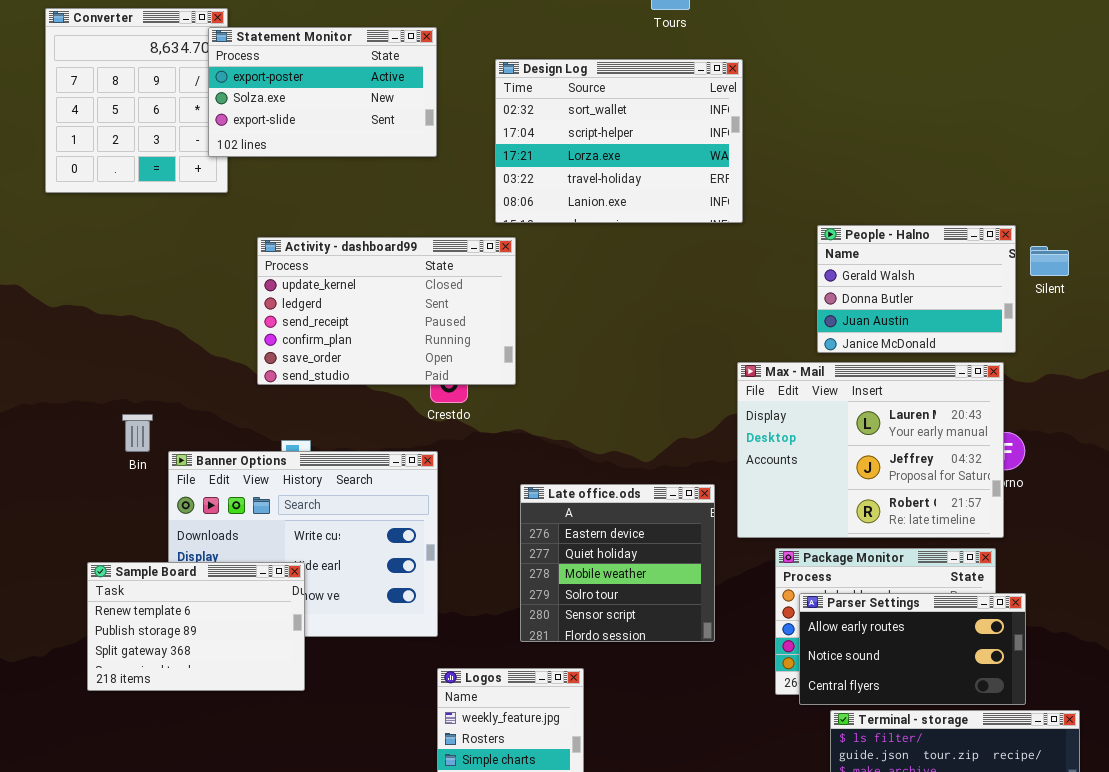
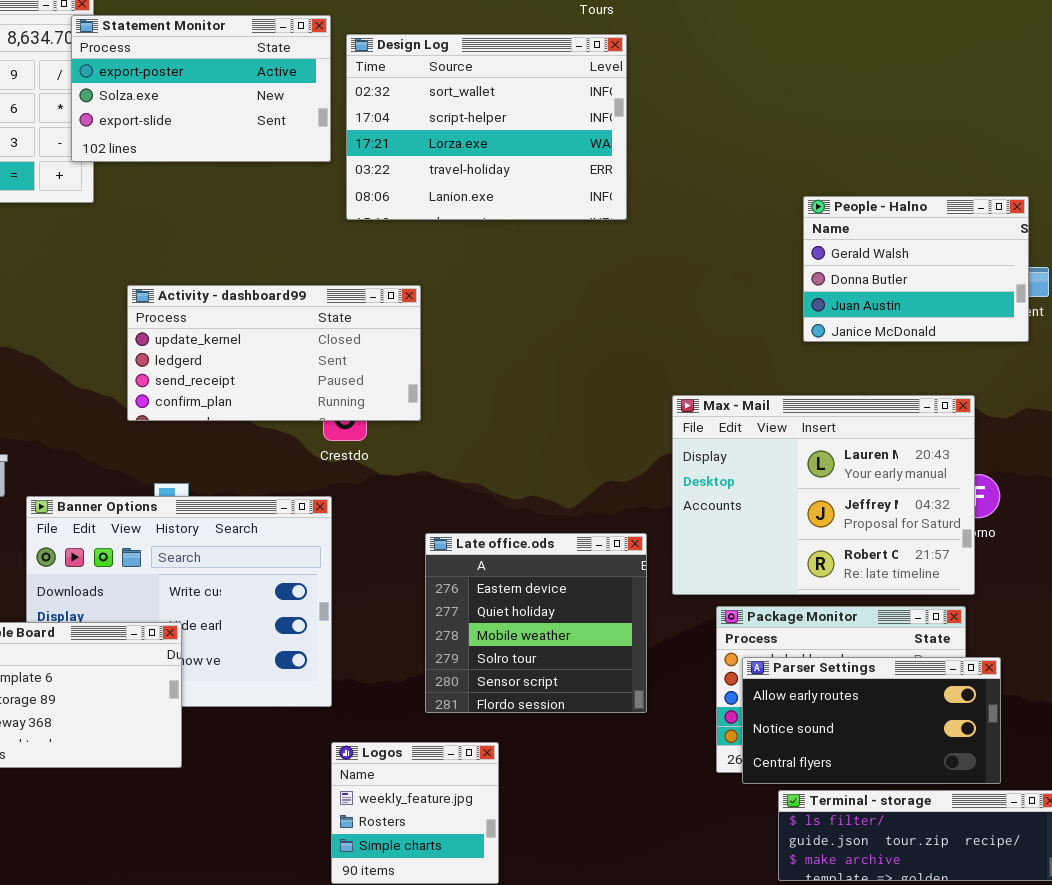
Design Log: [495,59,743,223] -> [346,34,627,220], moved
People - Halno: [817,225,1016,353] -> [803,196,1029,342], moved
Activity - dashboard99: [257,237,516,385] -> [127,285,421,421], resized

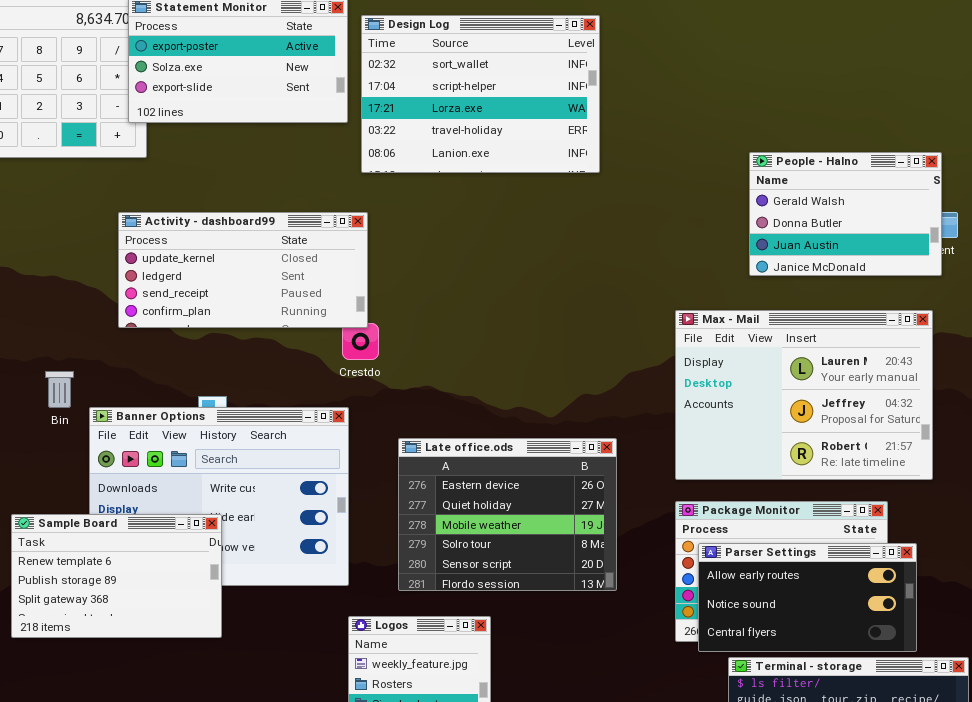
Activity - dashboard99: [127,285,421,421] -> [118,212,368,328], moved
Max - Mail: [672,395,975,595] -> [675,310,933,480], moved
Late office.ods: [425,533,647,713] -> [398,438,617,591], resized

